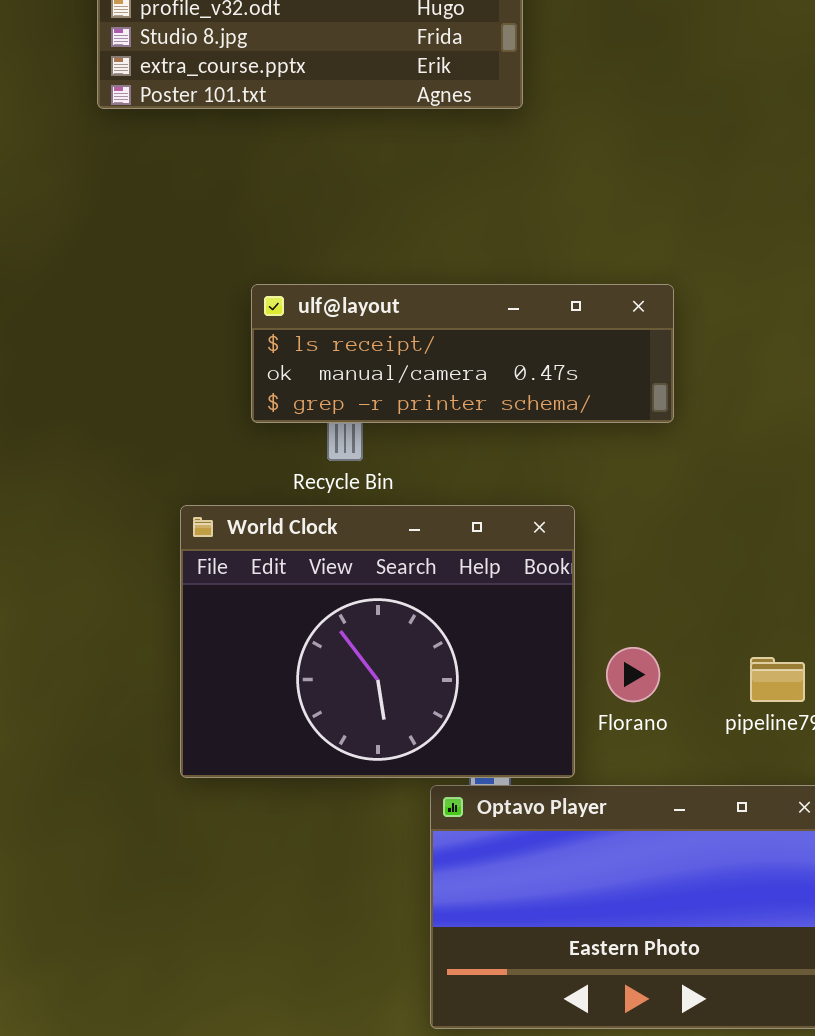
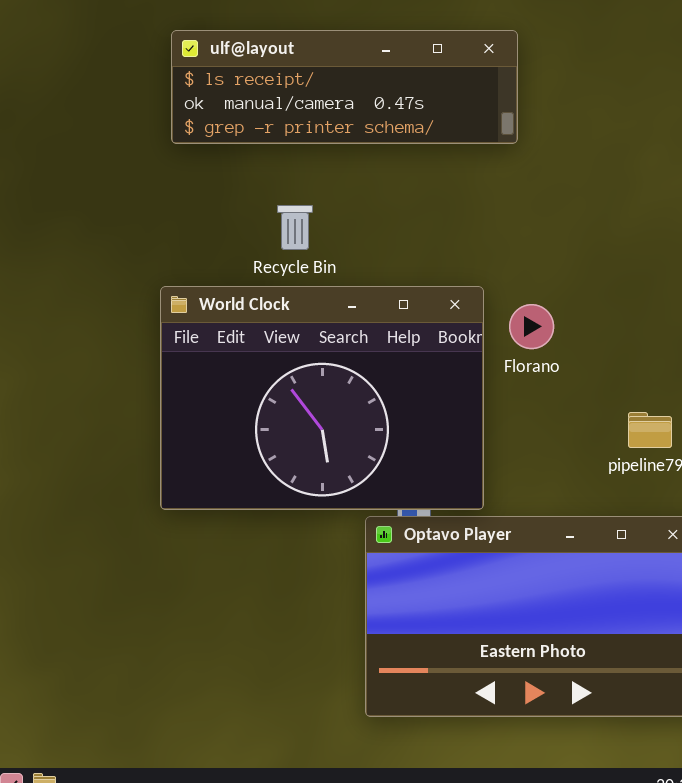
ulf@layout: [251,284,674,423] -> [171,30,518,144], moved
Florano: [606,647,660,702] -> [509,304,554,349], moved

